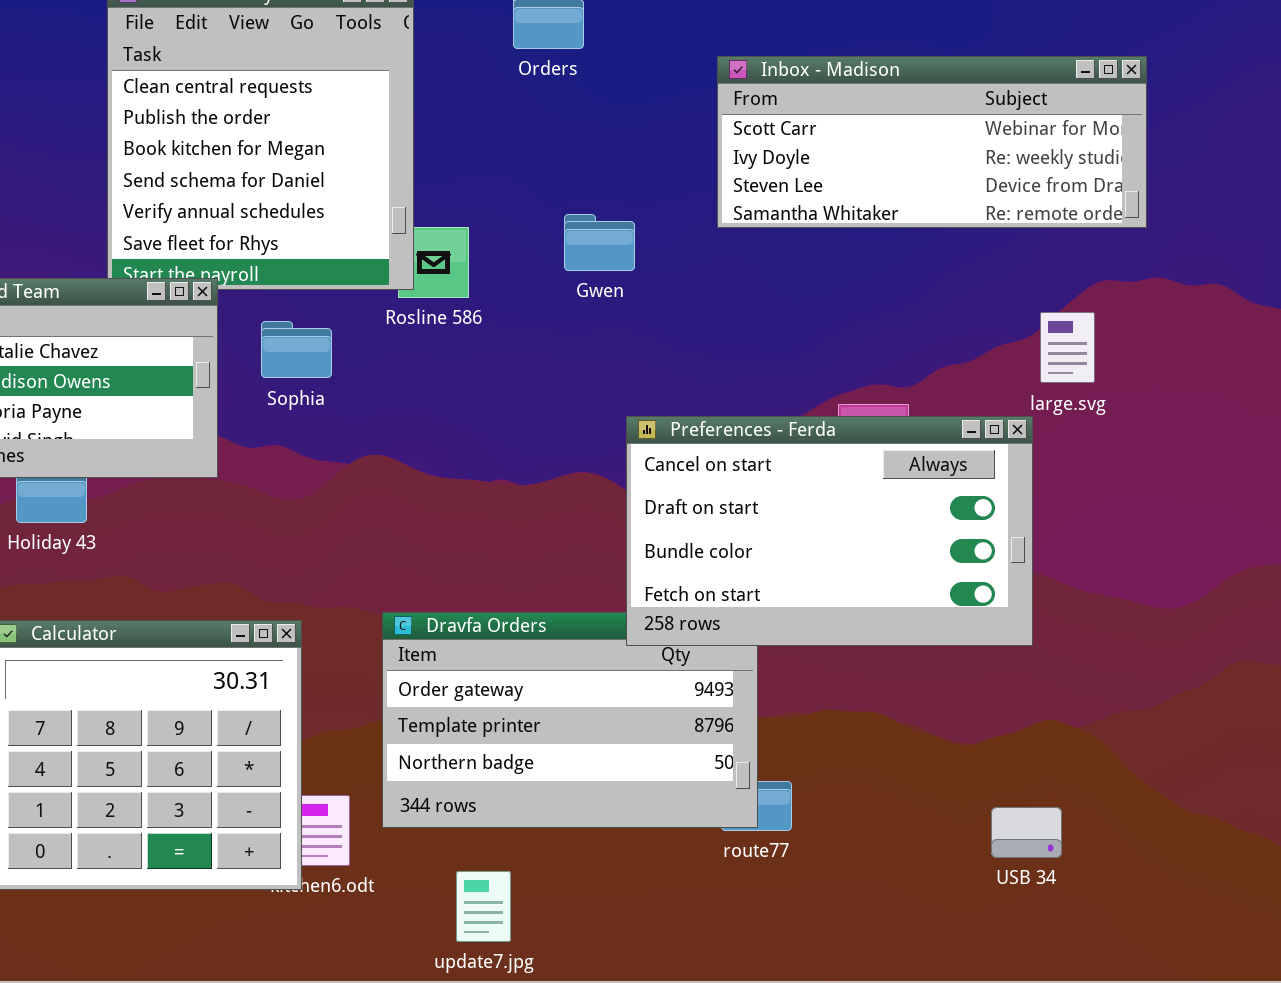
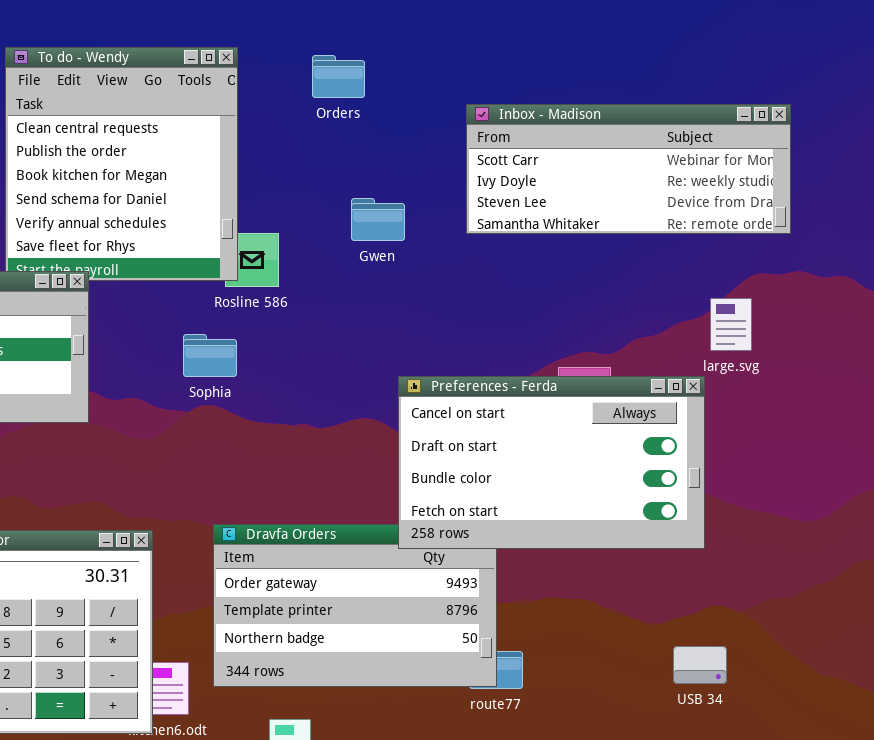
Gwen: [564,214,635,271] -> [351,198,405,241], moved
Sophia: [261,321,332,378] -> [183,334,237,377], moved
USB 34: [991,807,1062,858] -> [673,646,727,684], moved

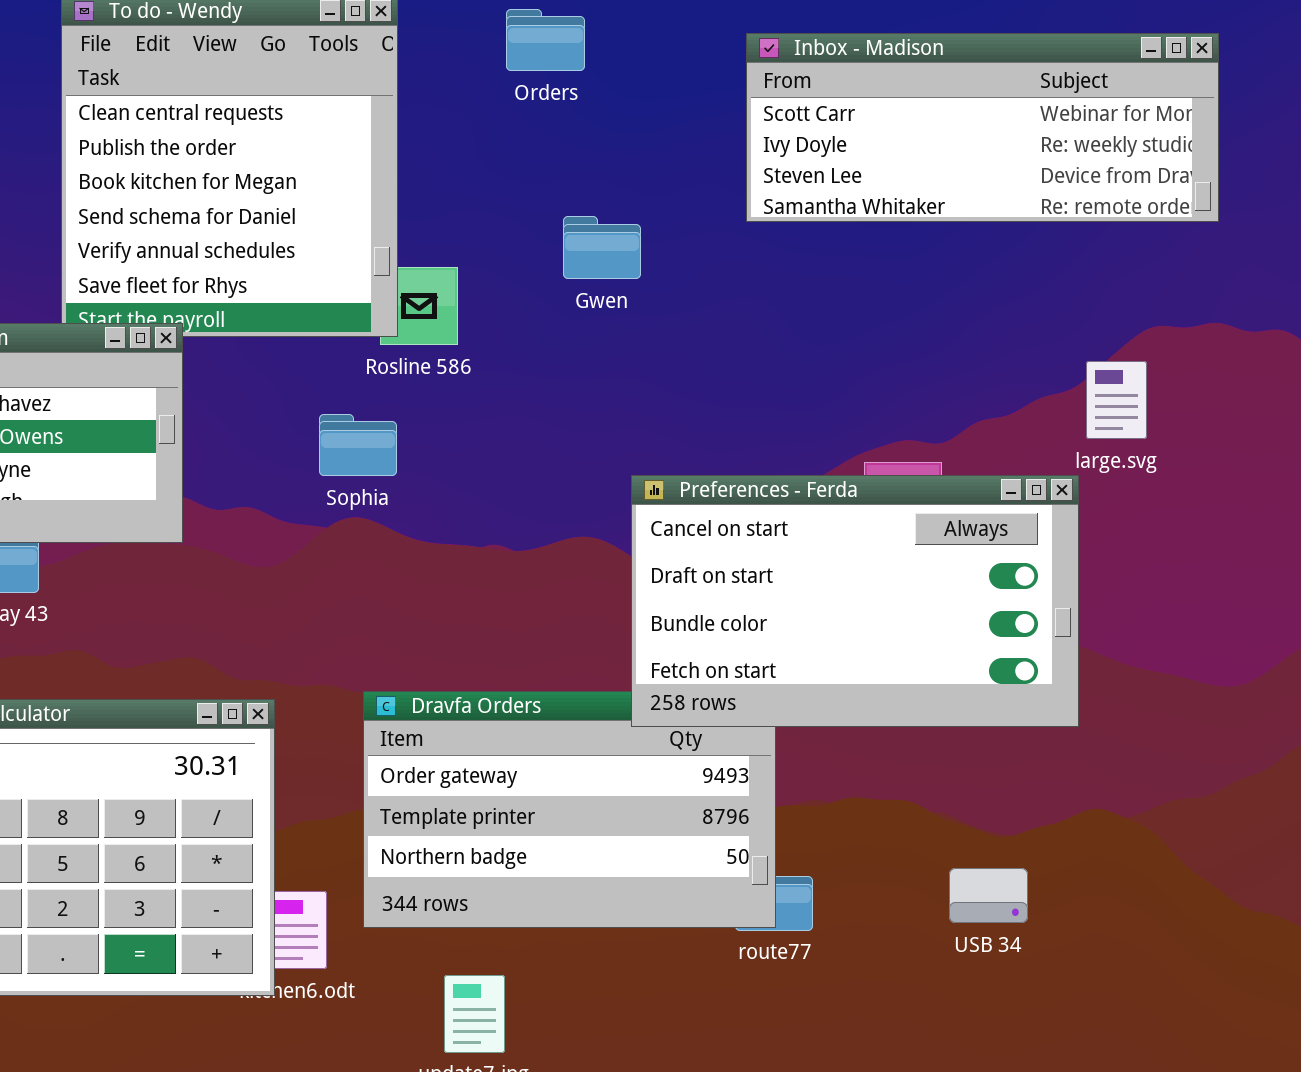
Inbox - Madison: [466,104,791,234] -> [746,33,1219,222], moved
USB 34: [673,646,727,684] -> [949,868,1028,923], moved

